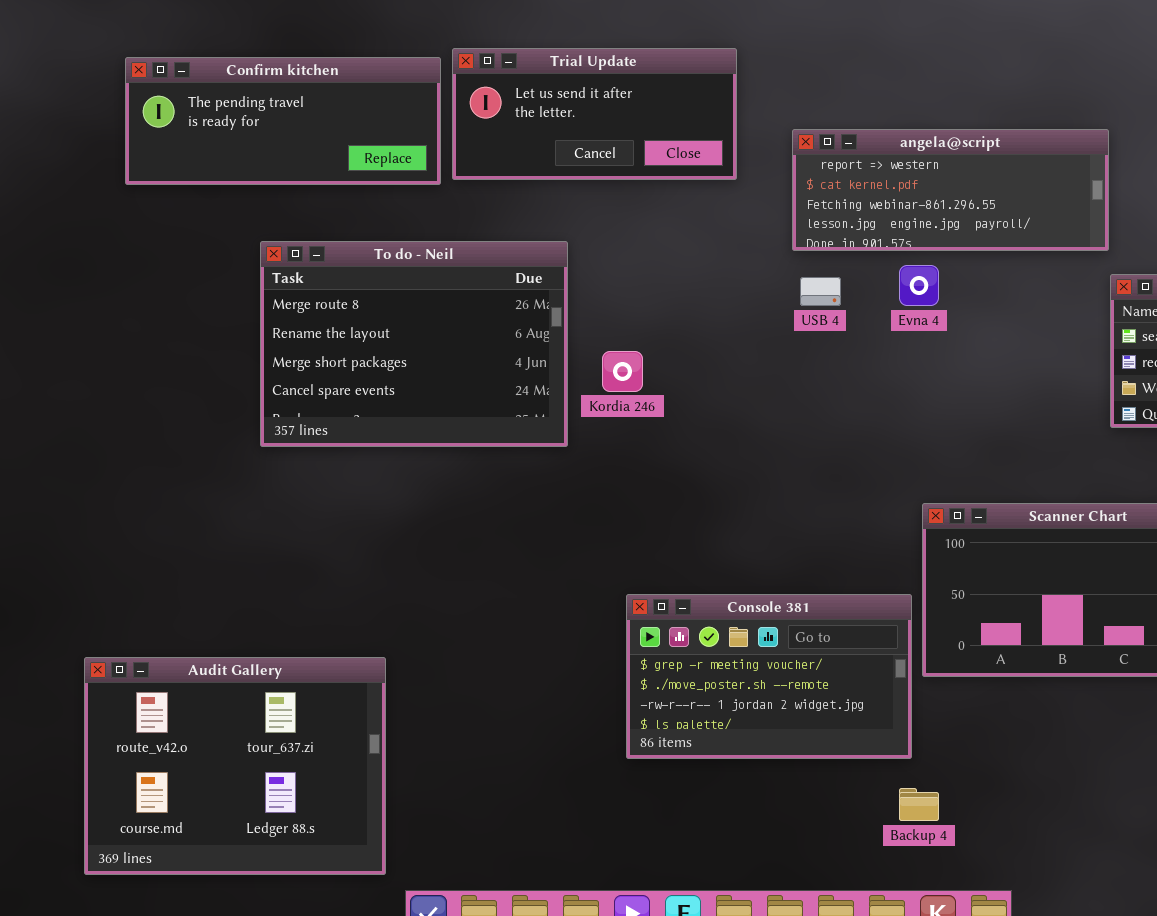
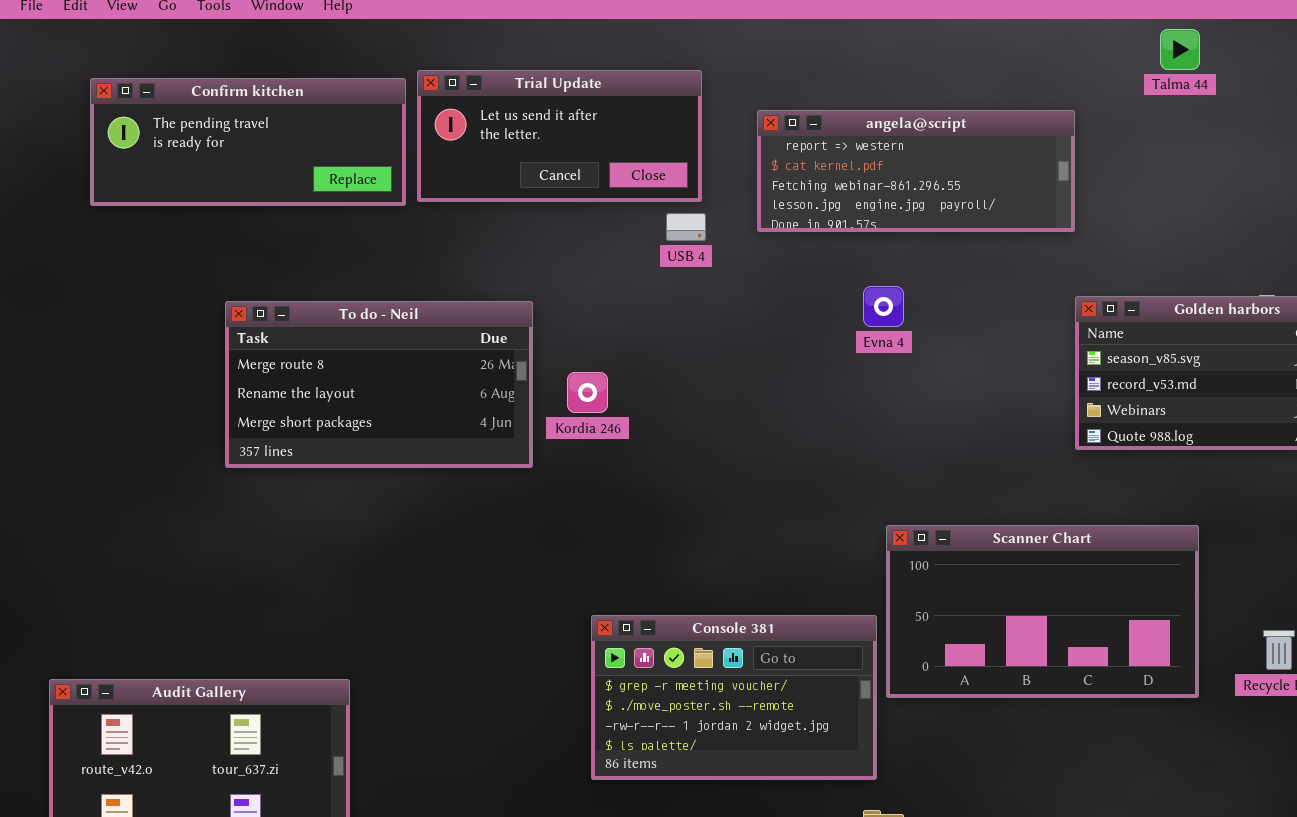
angela@script: [792,129,1109,251] -> [757,110,1075,232], moved
To do - Neil: [260,241,568,447] -> [225,301,533,468], resized
USB 4: [800,277,841,306] -> [666,213,706,241], moved

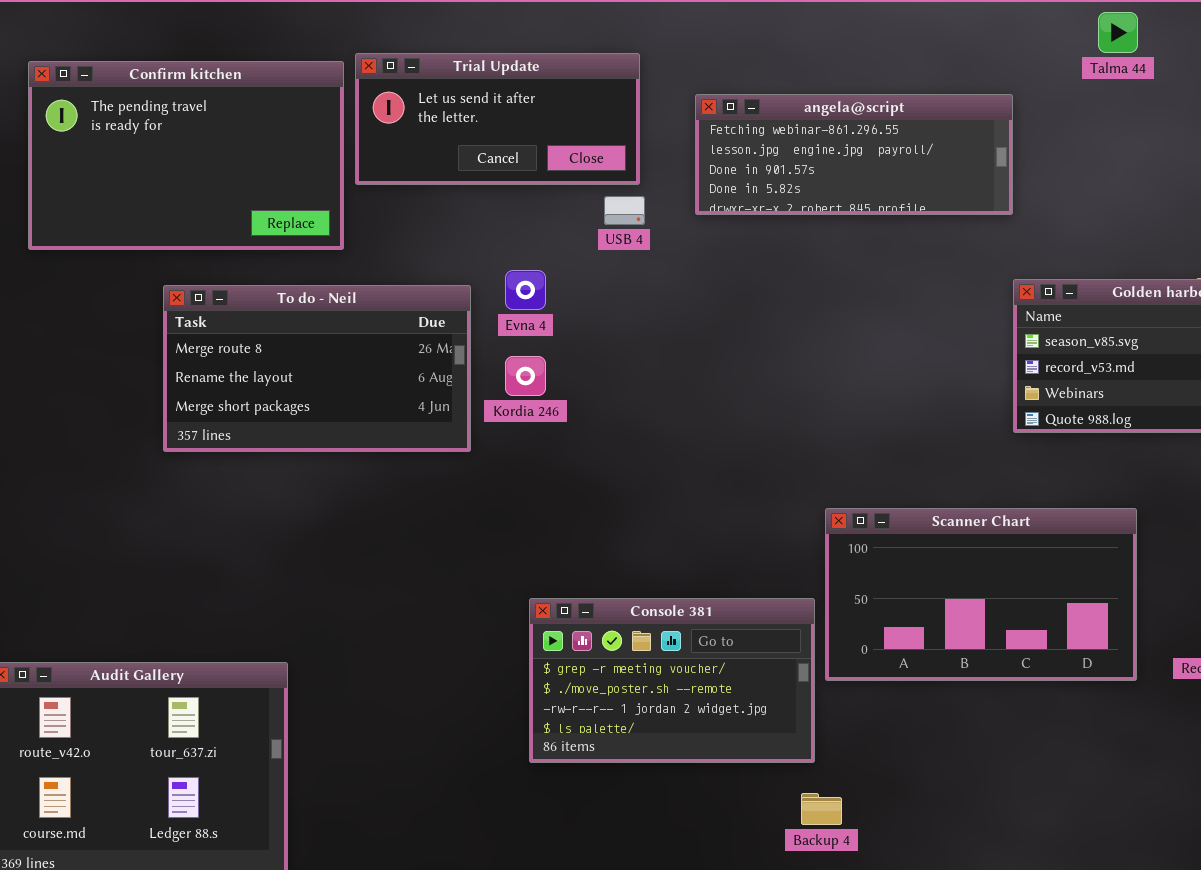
Confirm kitchen: [90,78,406,206] -> [28,61,344,250], resized
angela@script: [757,110,1075,232] -> [695,94,1013,215], scrolled down 2 rows
Evna 4: [863,286,904,327] -> [505,270,546,310], moved

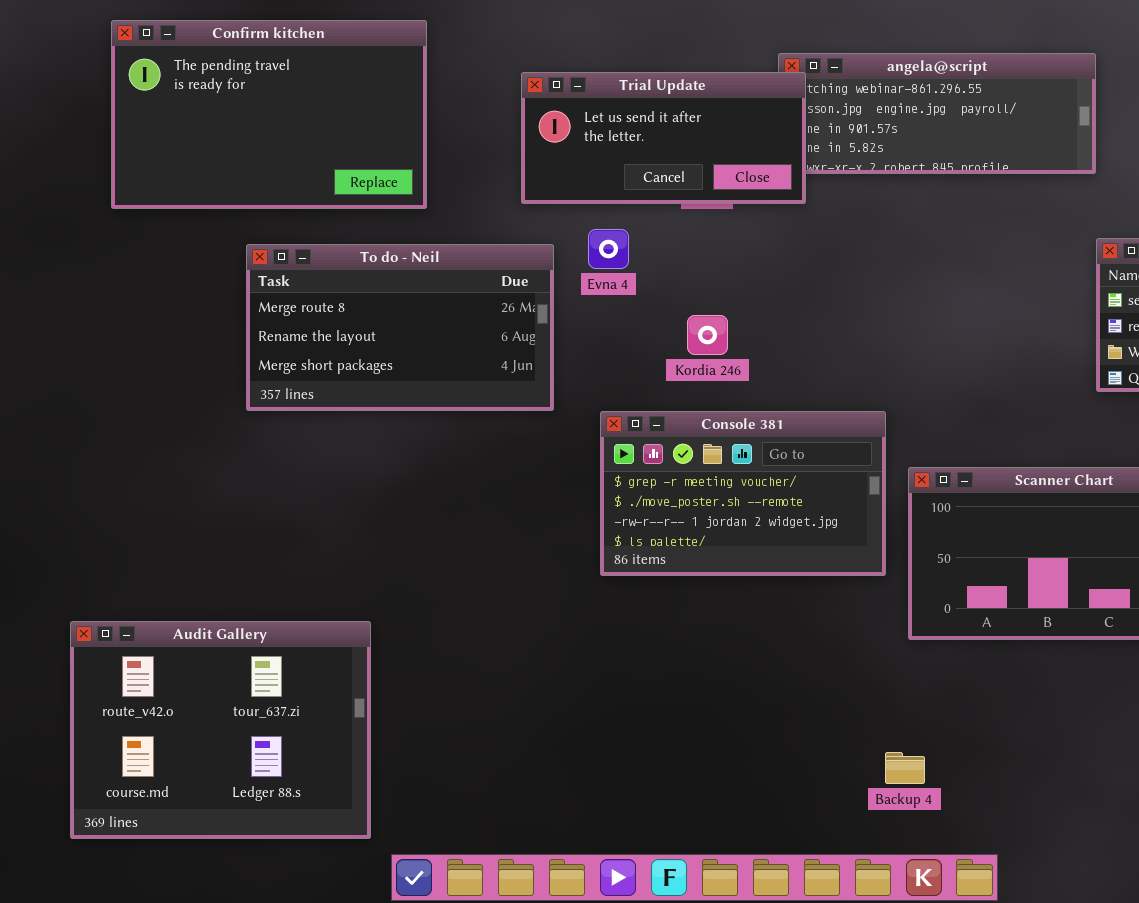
Trial Update: [355,53,640,185] -> [521,72,806,204], moved
Kordia 246: [505,356,546,396] -> [687,315,728,355], moved
Console 381: [529,598,815,763] -> [600,411,886,576], moved

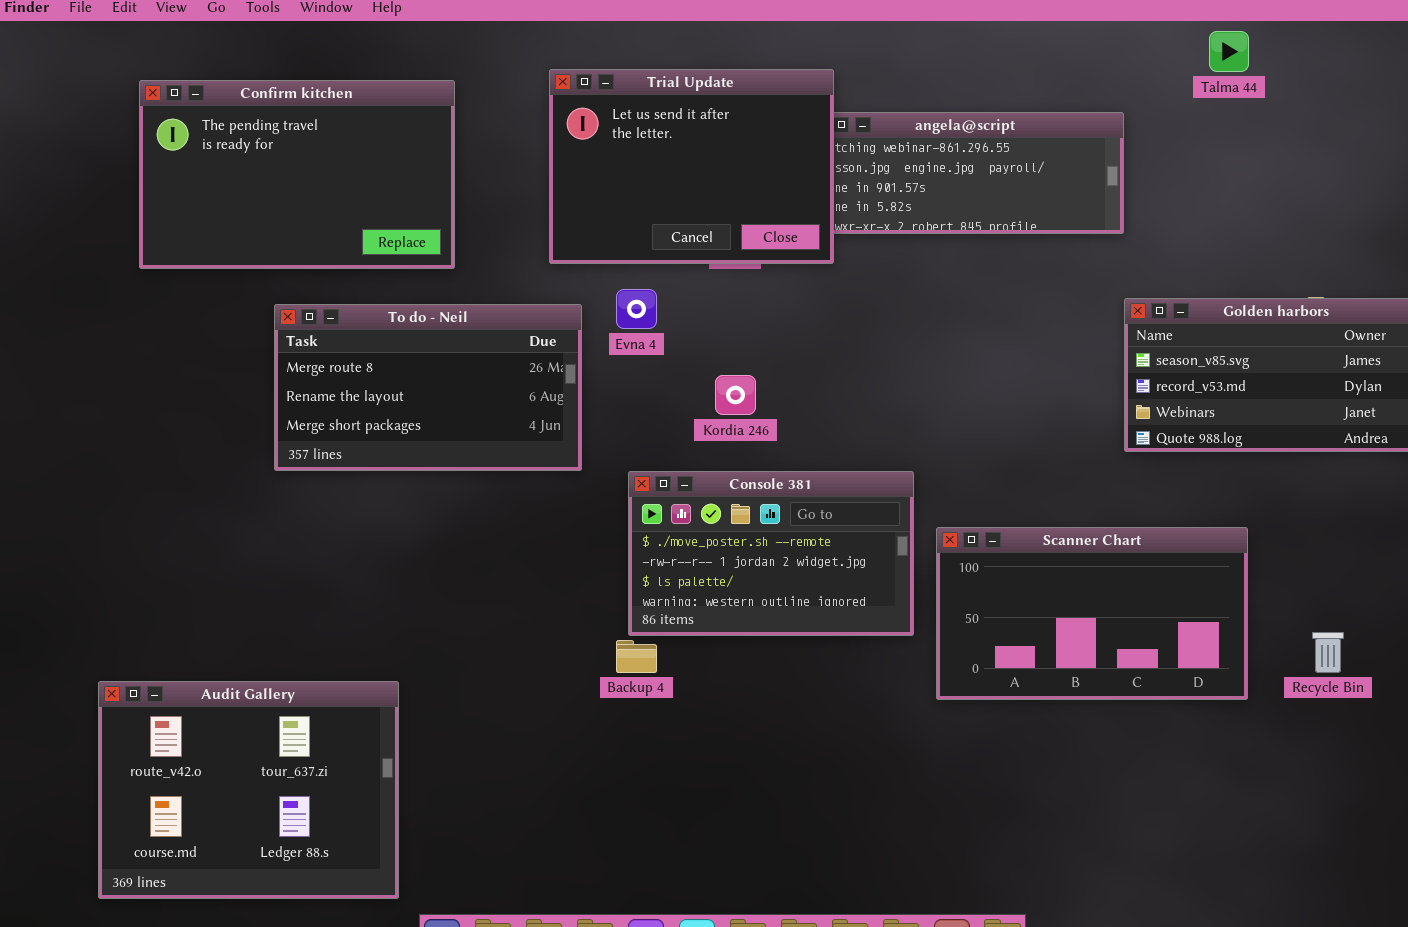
Trial Update: [521,72,806,204] -> [549,69,834,264], resized
Console 381: [600,411,886,576] -> [628,471,914,636], scrolled down 1 row
Backup 4: [885,752,925,784] -> [616,640,657,673], moved

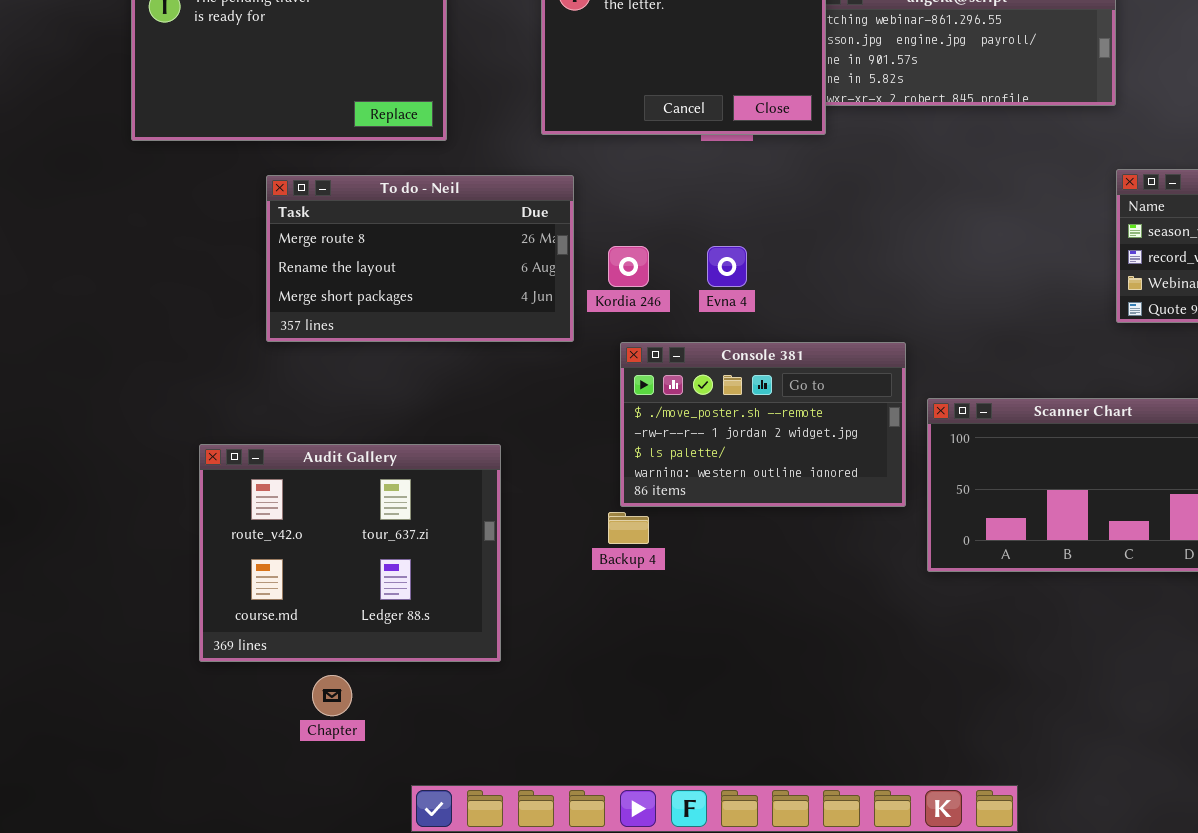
Evna 4: [616,289,657,329] -> [707,246,747,287], moved
Kordia 246: [715,375,756,415] -> [608,246,649,287], moved
Audit Gallery: [98,681,399,899] -> [199,444,501,662], moved

